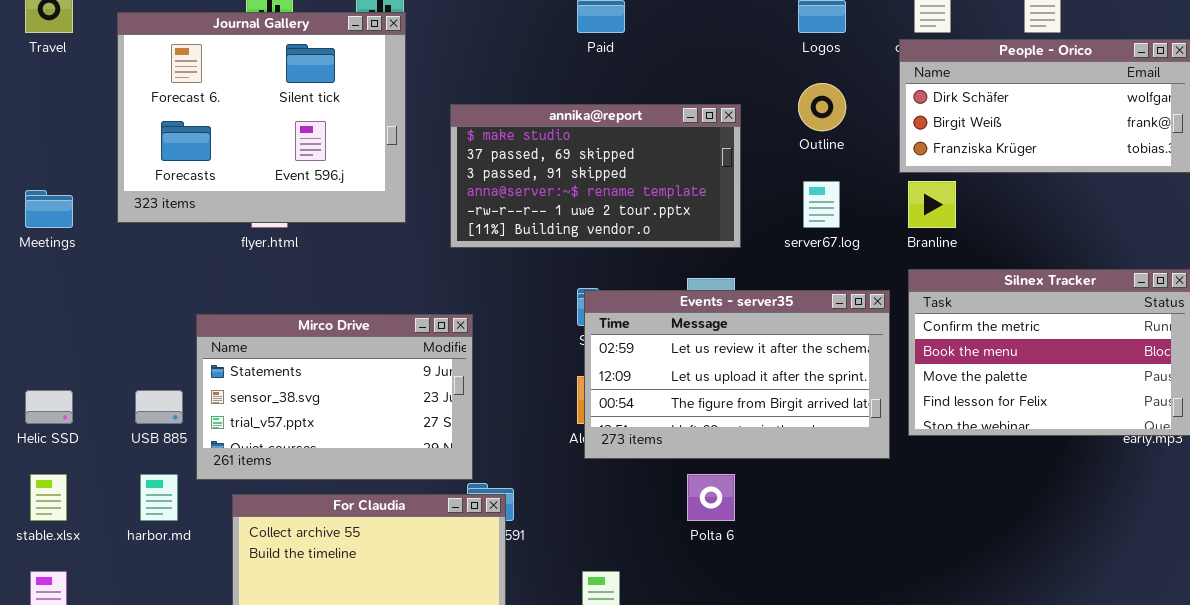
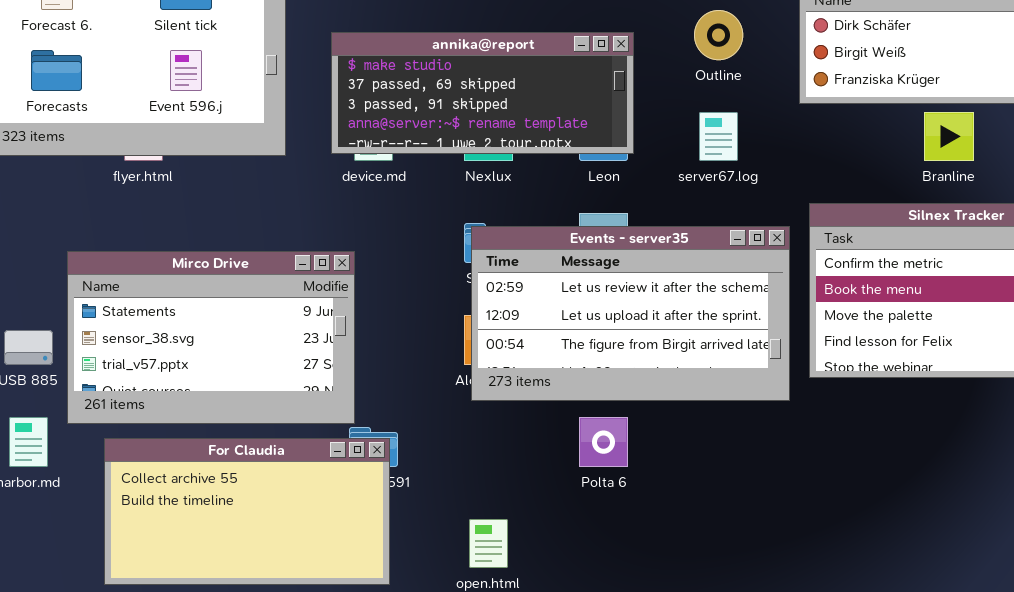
annika@report: [450,104,741,248] -> [331,32,634,154], resized
Branline: [908,181,956,228] -> [924,112,974,161], moved

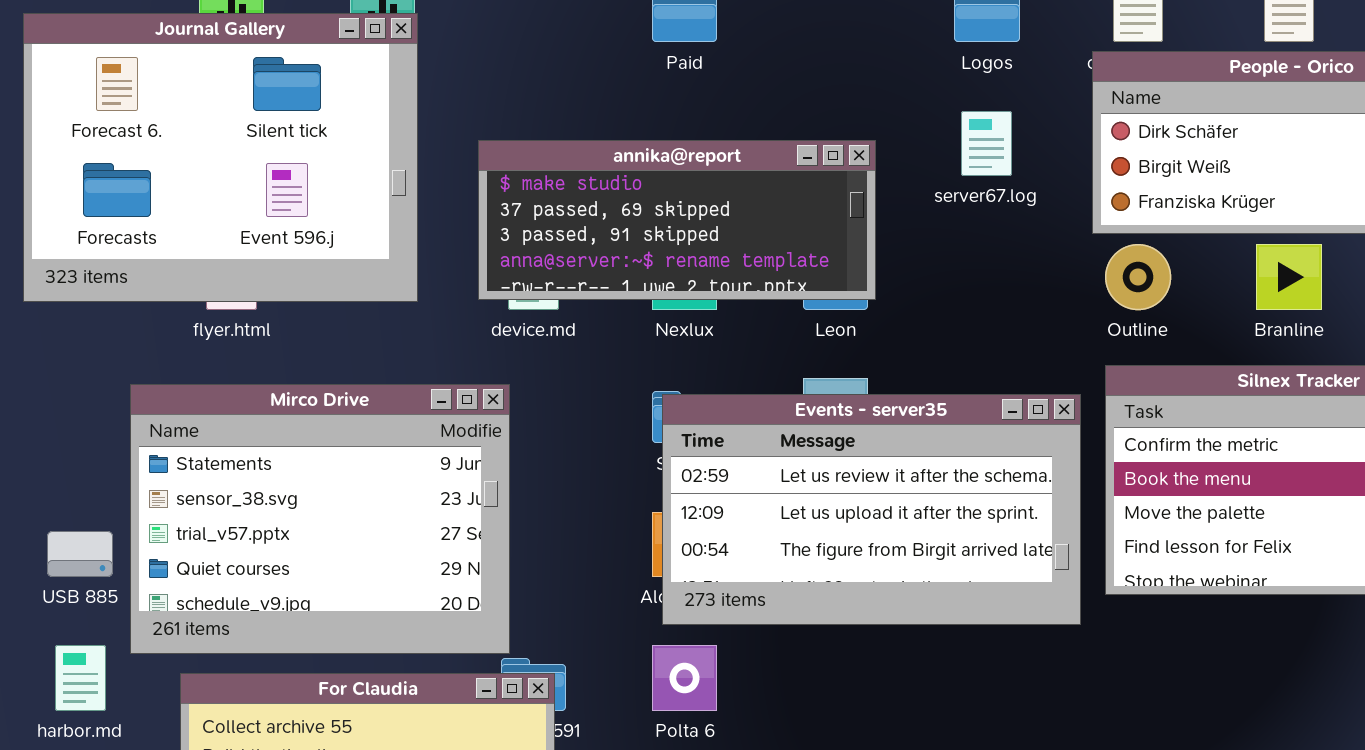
Outline: [694,10,743,60] -> [1105,244,1171,310], moved
server67.log: [699,112,738,161] -> [961,111,1012,176], moved
Mirco Drive: [67,251,355,424] -> [130,384,510,654], resized
Polta 6: [579,417,628,467] -> [652,645,717,711], moved

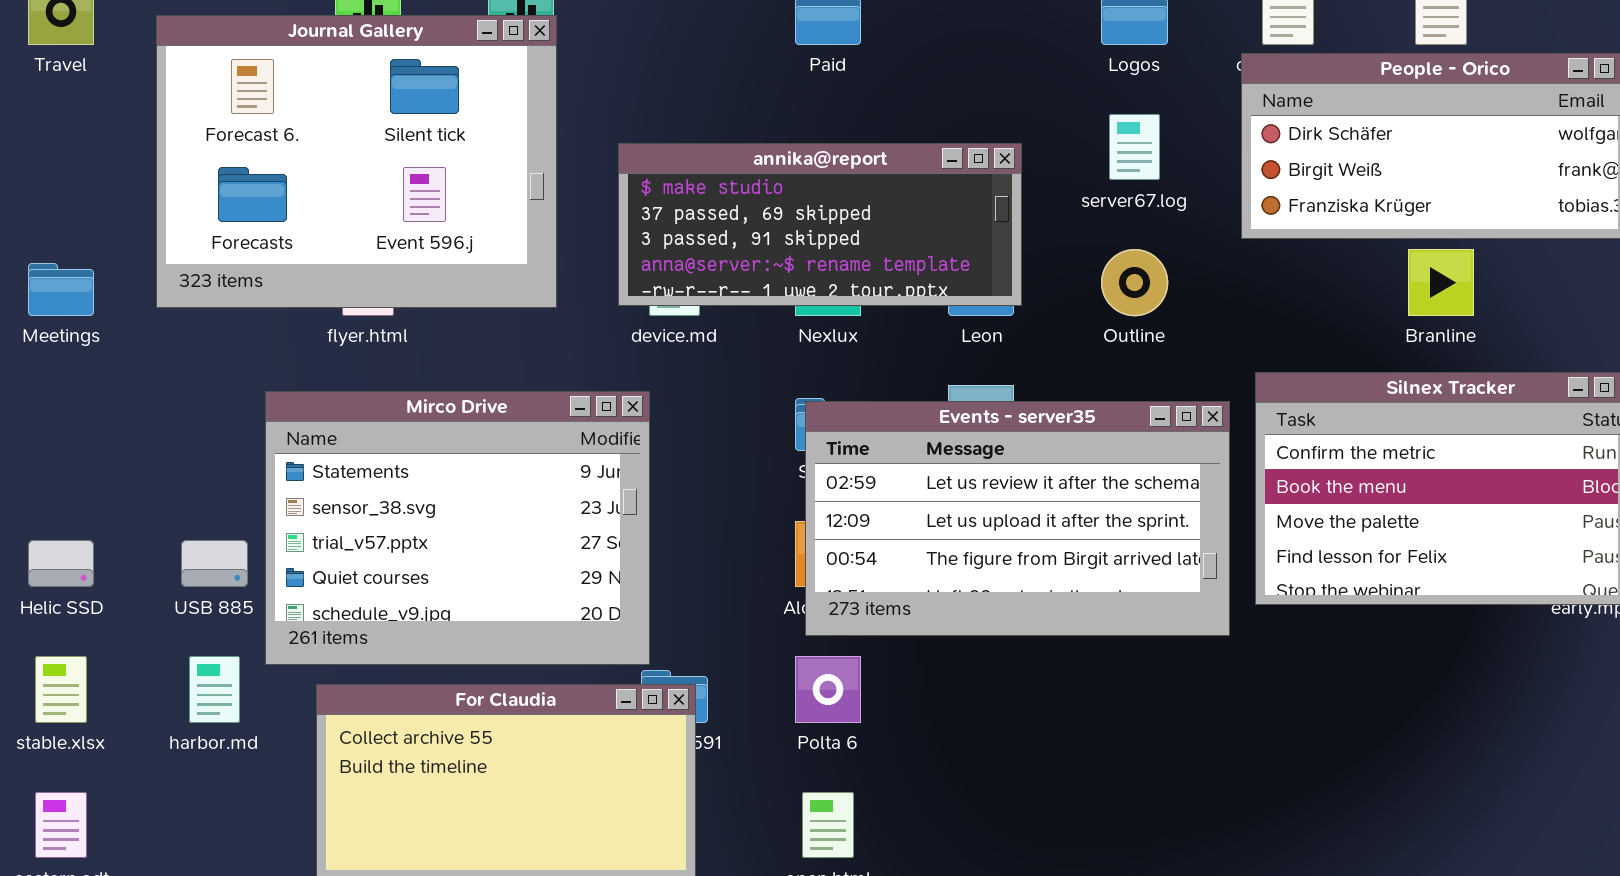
Outline: [1105,244,1171,310] -> [1101,249,1168,316], moved

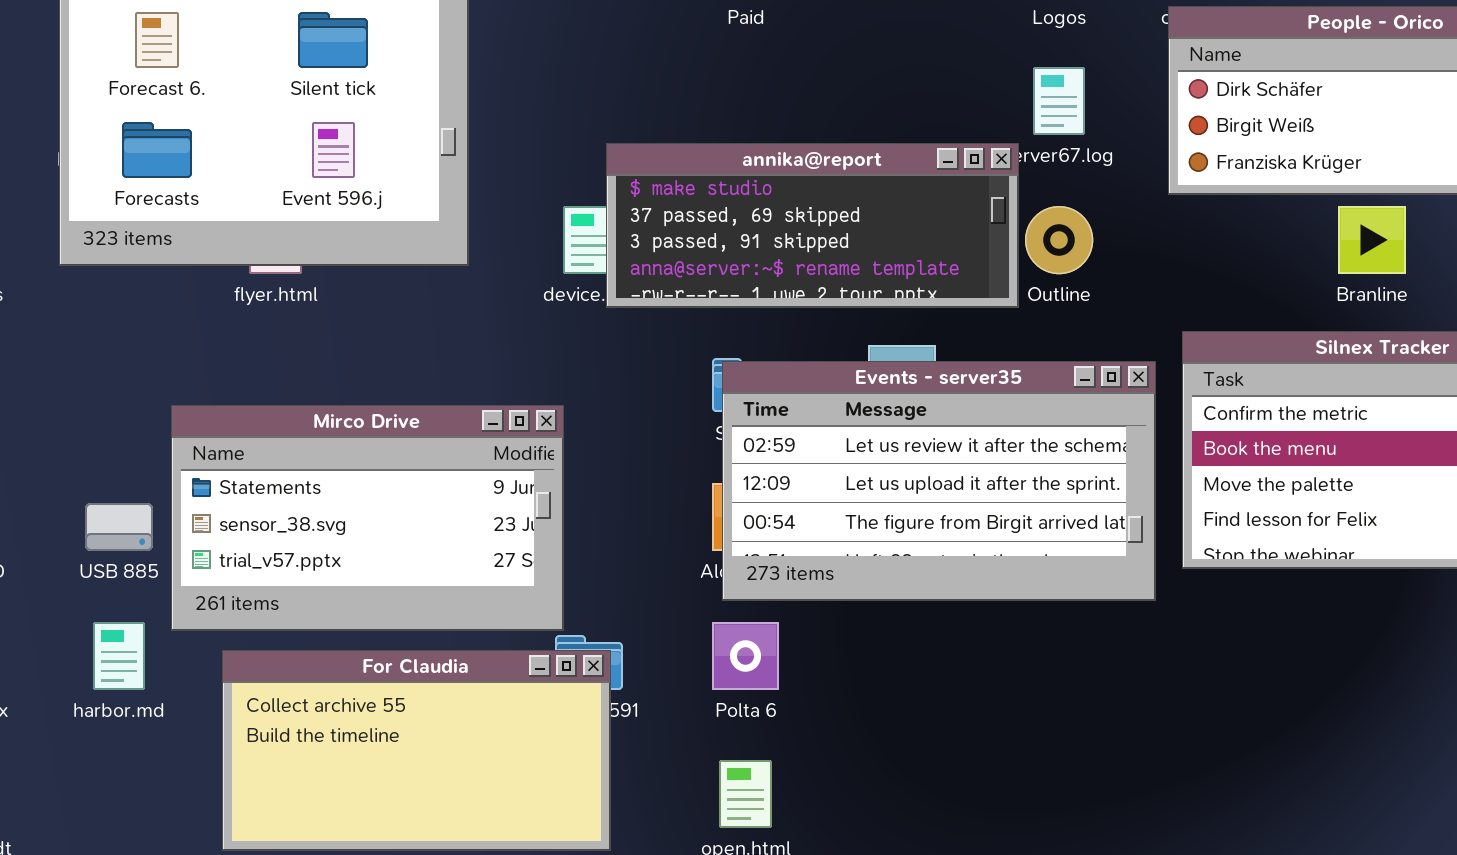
annika@report: [618,143,1022,306] -> [606,143,1019,308], moved
Mirco Drive: [265,391,650,665] -> [171,405,564,631], resized

